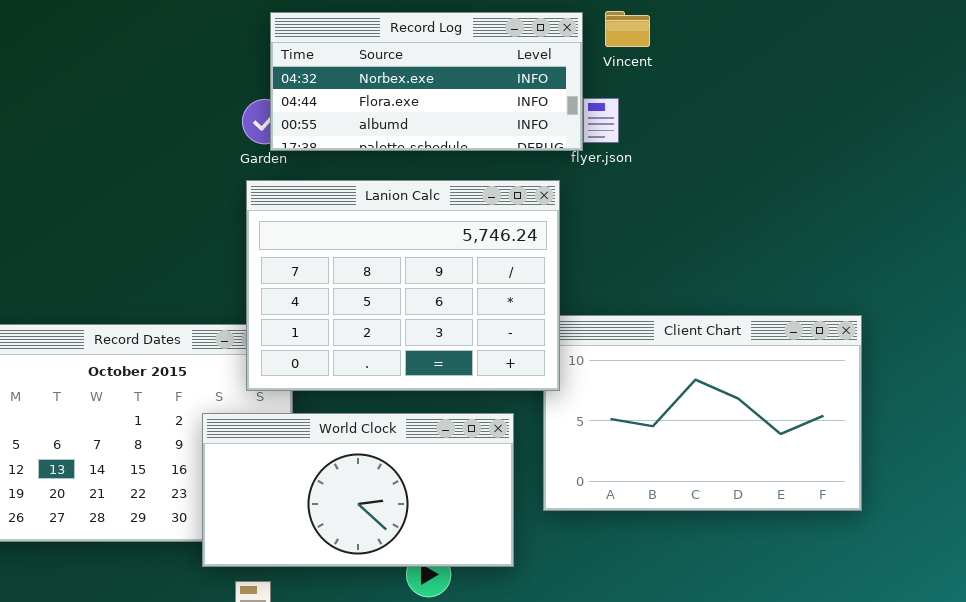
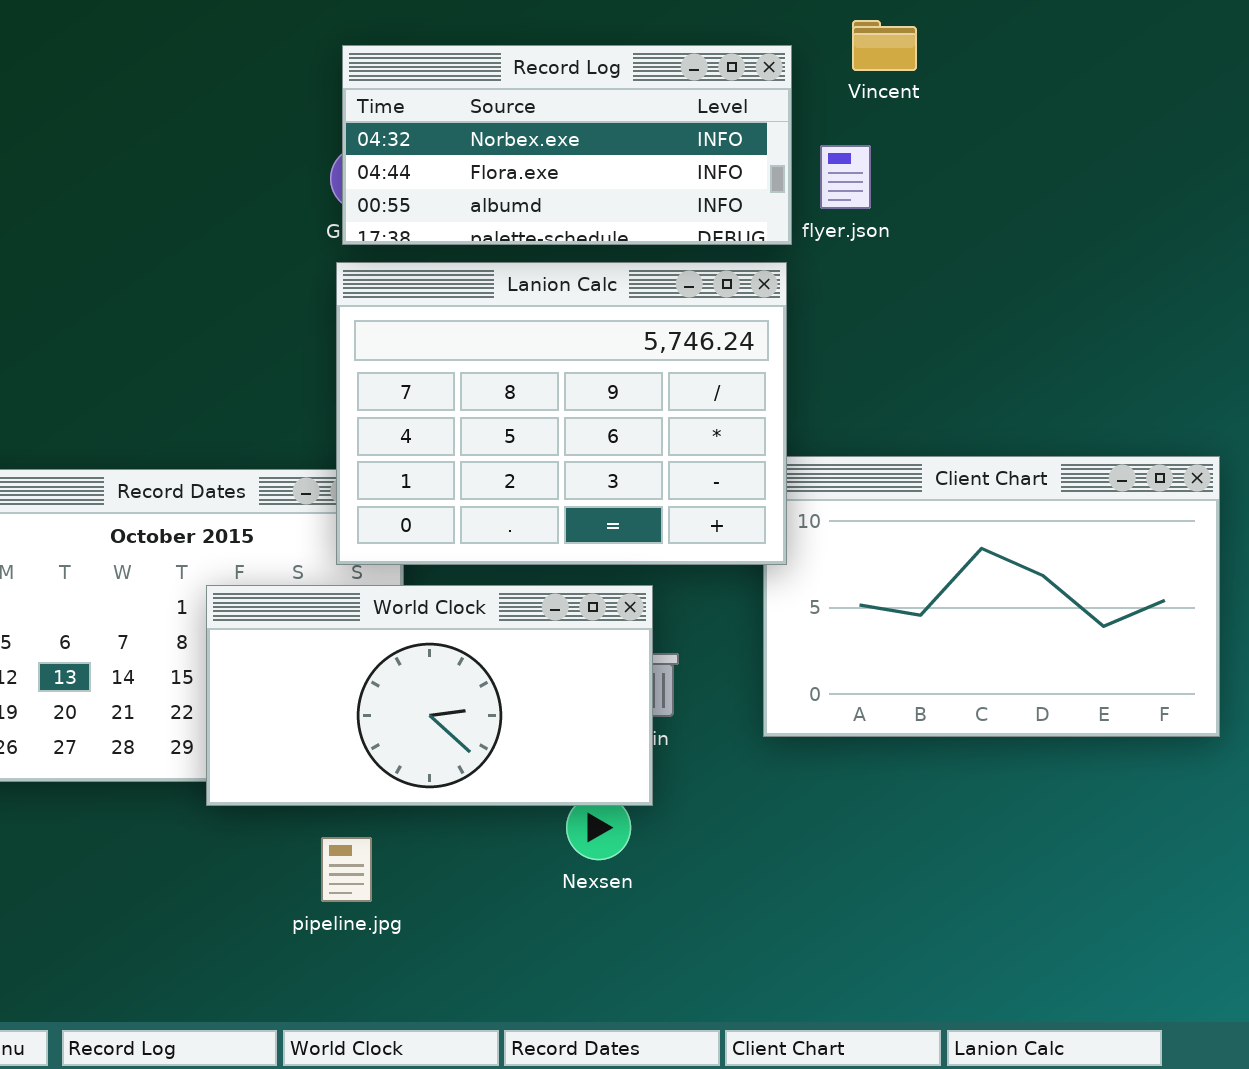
Record Log: [270,12,583,151] -> [342,45,792,245], moved
World Clock: [202,413,514,567] -> [206,585,653,806], moved

